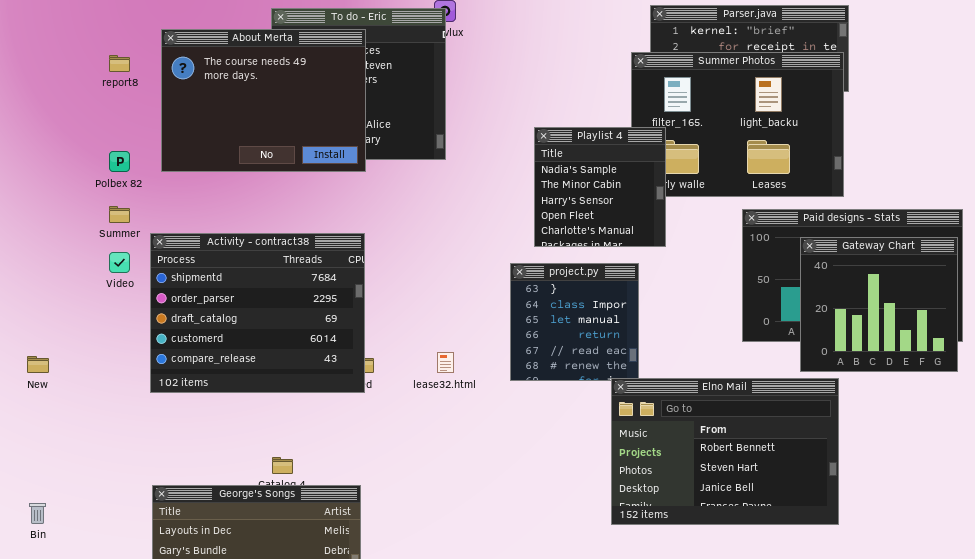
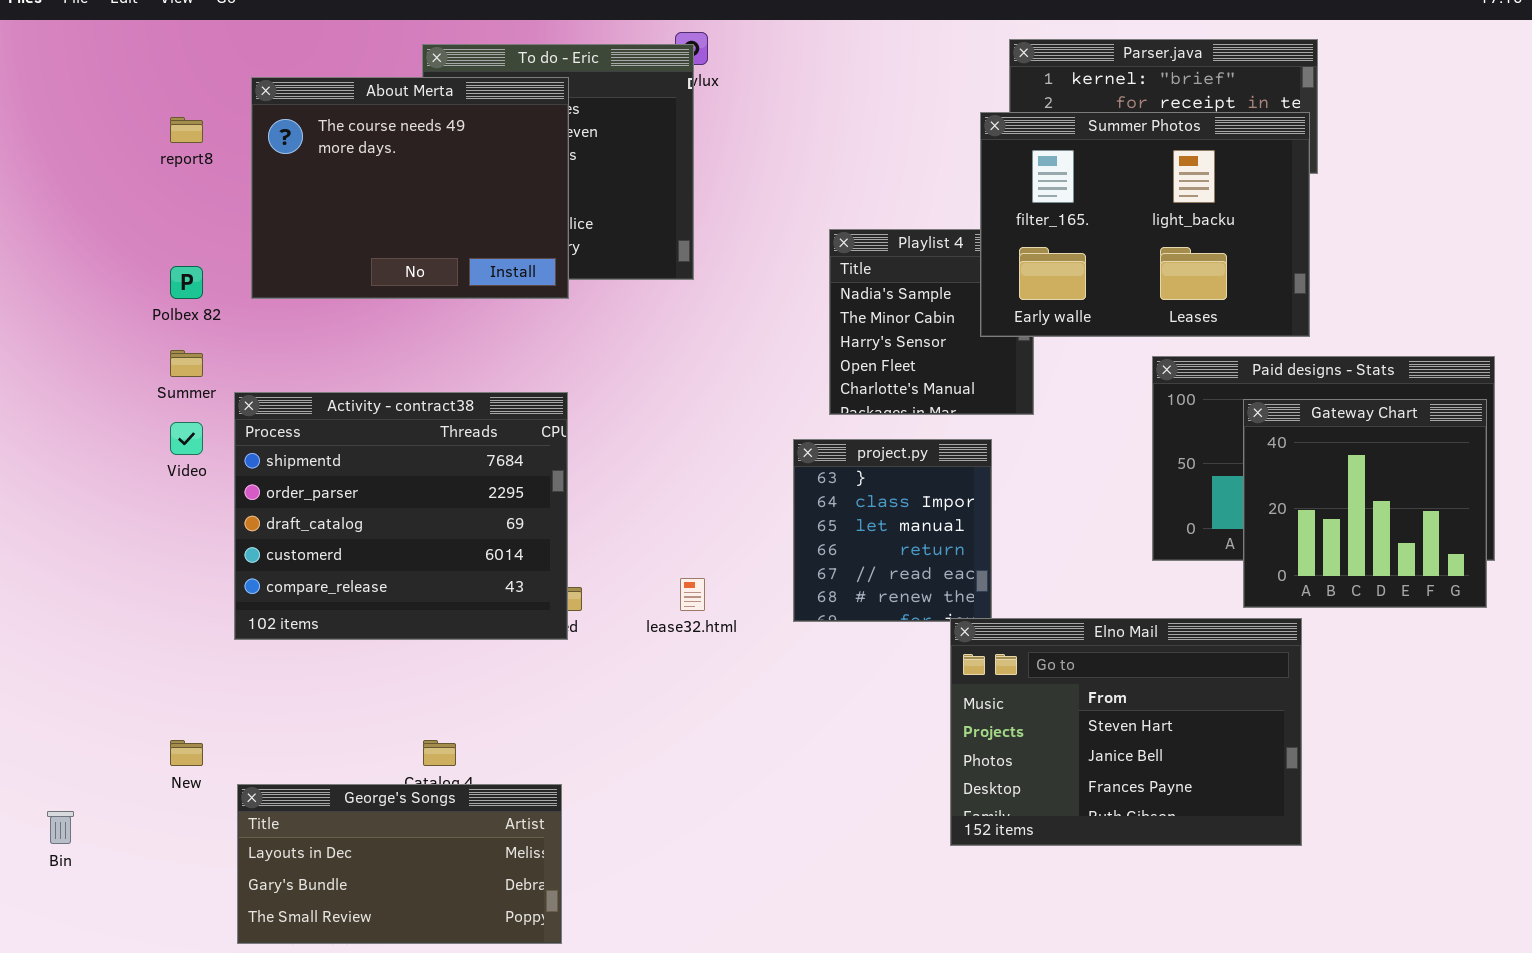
Summer Photos: [631,52,844,197] -> [980,112,1310,337], raised
New: [27,356,49,373] -> [170,740,203,766], moved
Elno Mail: [611,378,839,525] -> [950,618,1302,846], scrolled down 1 row

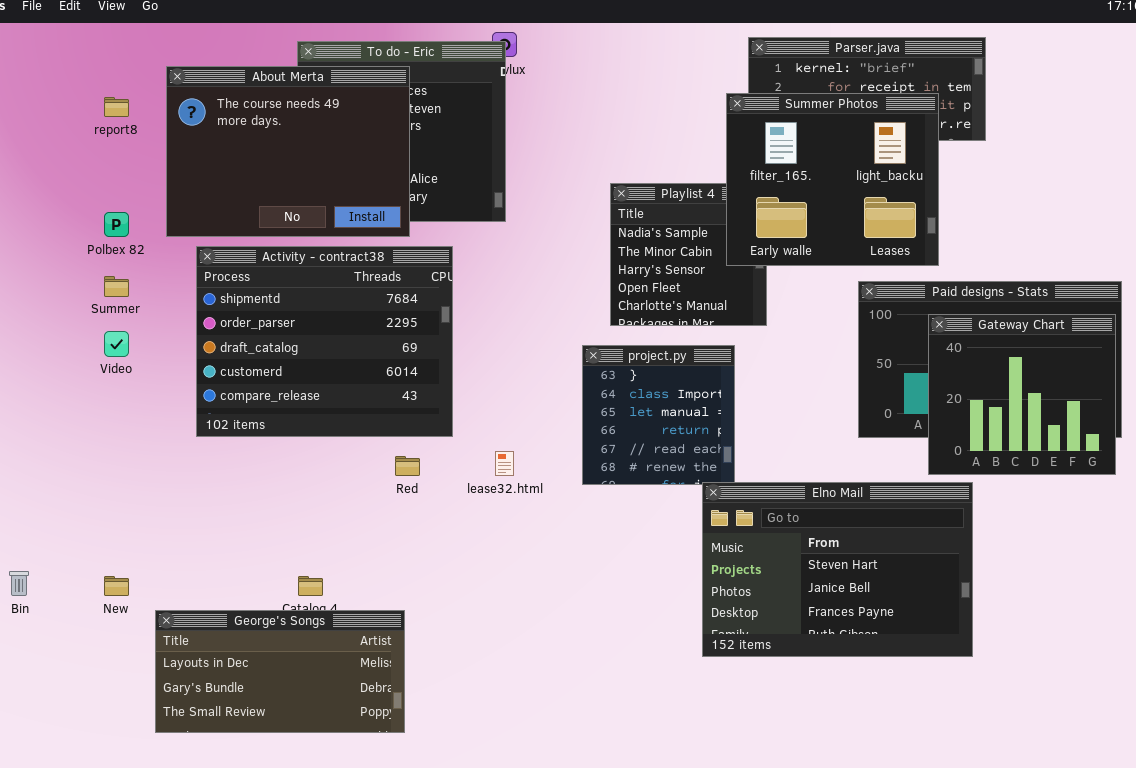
Summer Photos: [980,112,1310,337] -> [726,93,939,266], resized
Activity - contract38: [234,392,568,640] -> [196,246,453,437], moved
Bin: [47,811,74,844] -> [9,571,29,596], moved

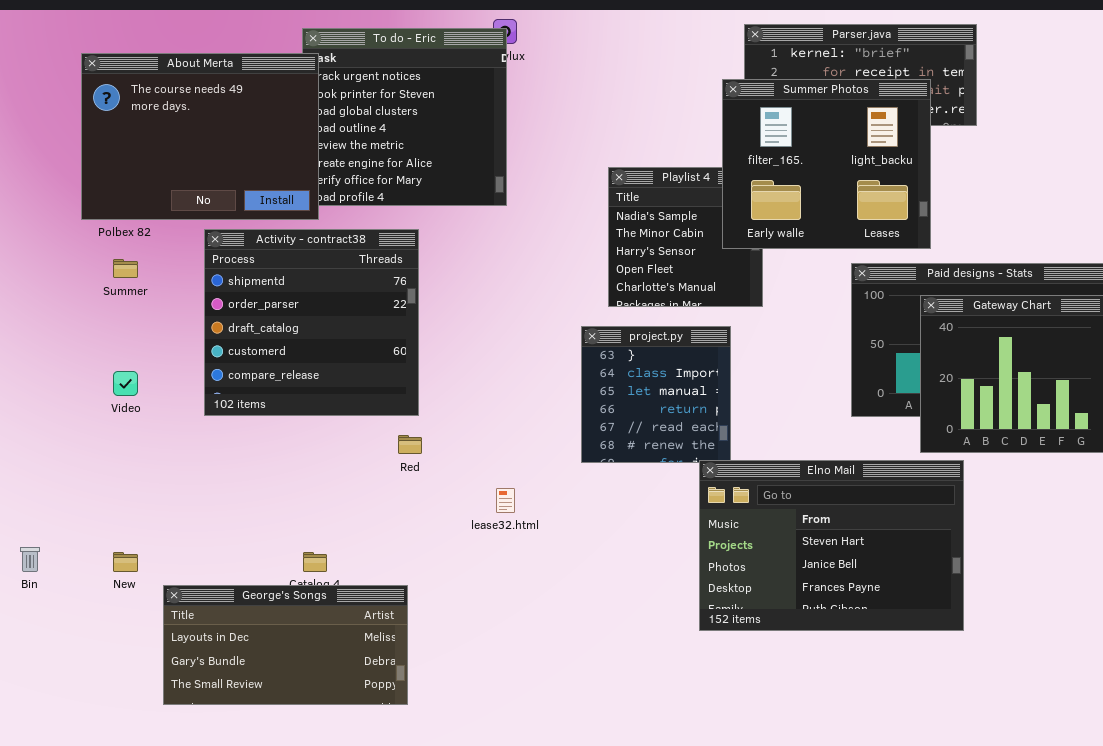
About Merta: [166,66,410,237] -> [81,53,319,220], moved
Activity - contract38: [196,246,453,437] -> [204,229,419,416], resized
Video: [104,331,129,357] -> [113,371,138,396], moved
lease32.html: [495,451,514,476] -> [496,488,515,513], moved

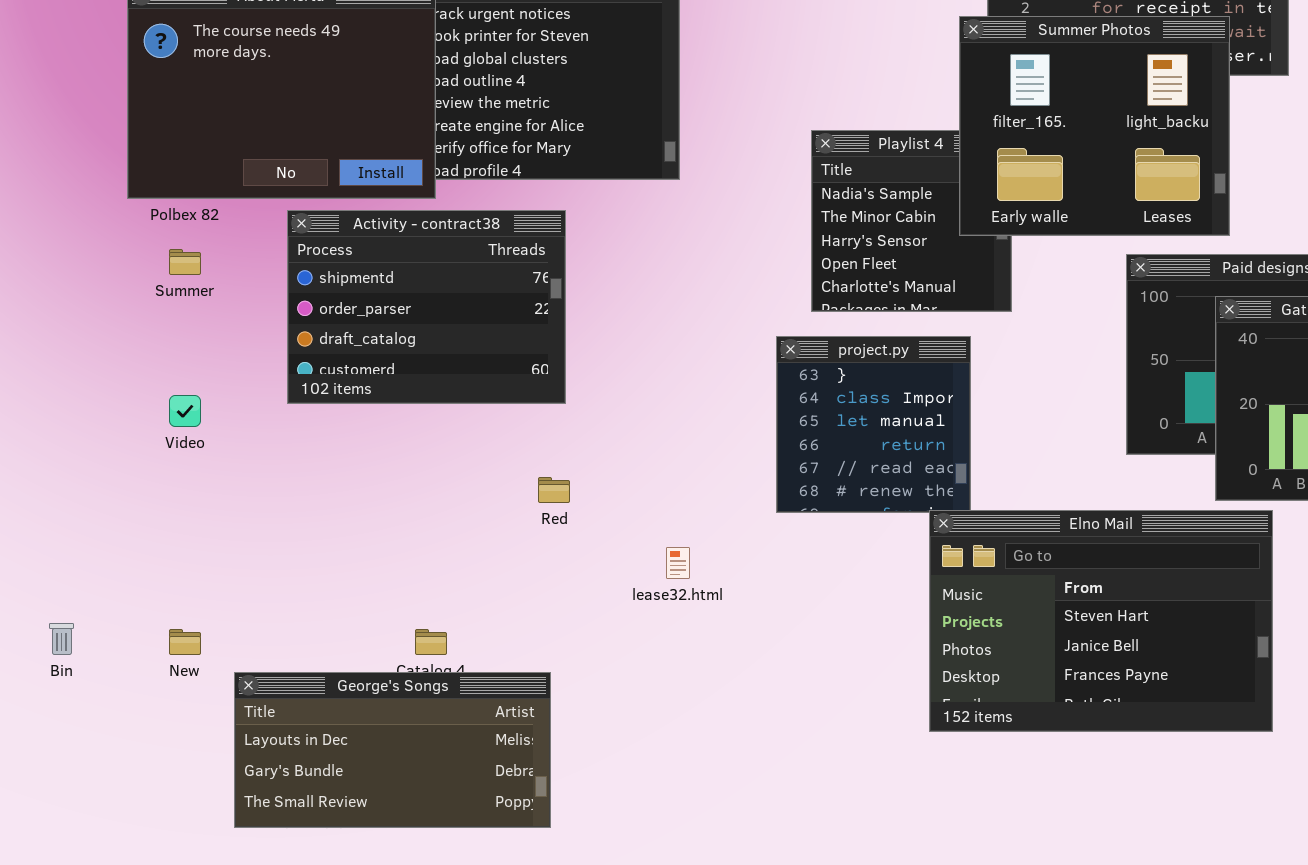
Activity - contract38: [204,229,419,416] -> [287,210,566,404], resized

